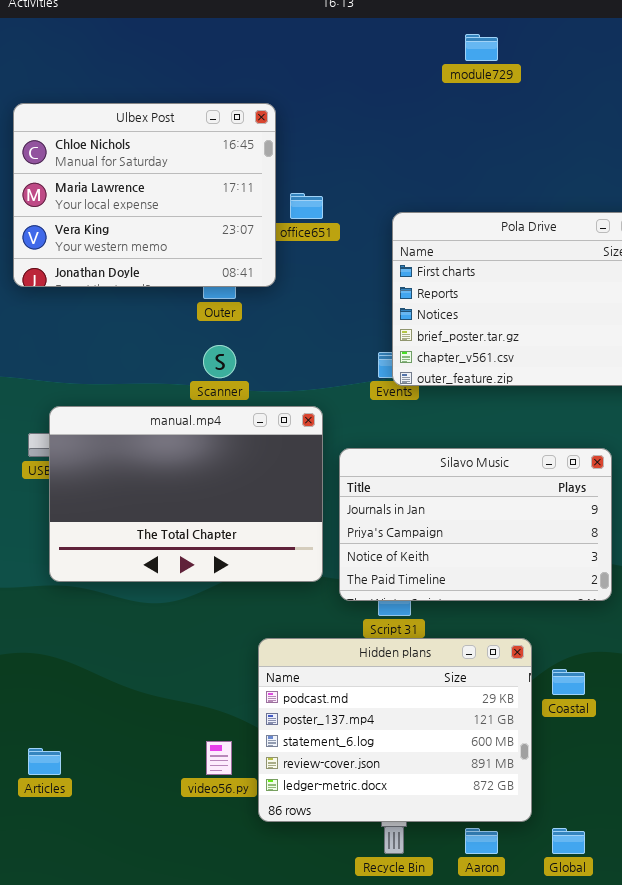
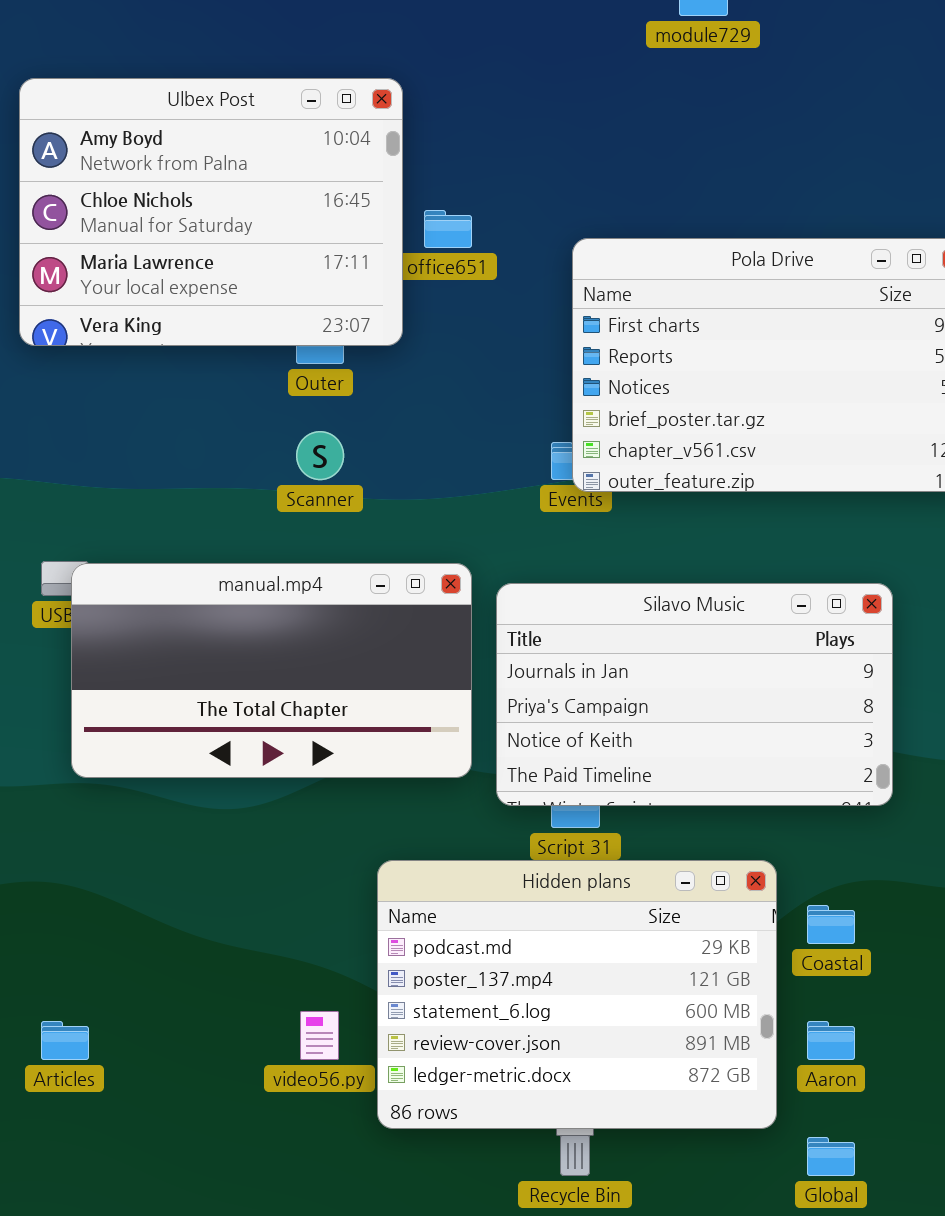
Ulbex Post: [13,103,276,287] -> [19,78,403,346], scrolled up 1 row
manual.mp4: [49,406,323,582] -> [71,563,472,778], resized
Aaron: [465,828,498,854] -> [807,1021,855,1060], moved

